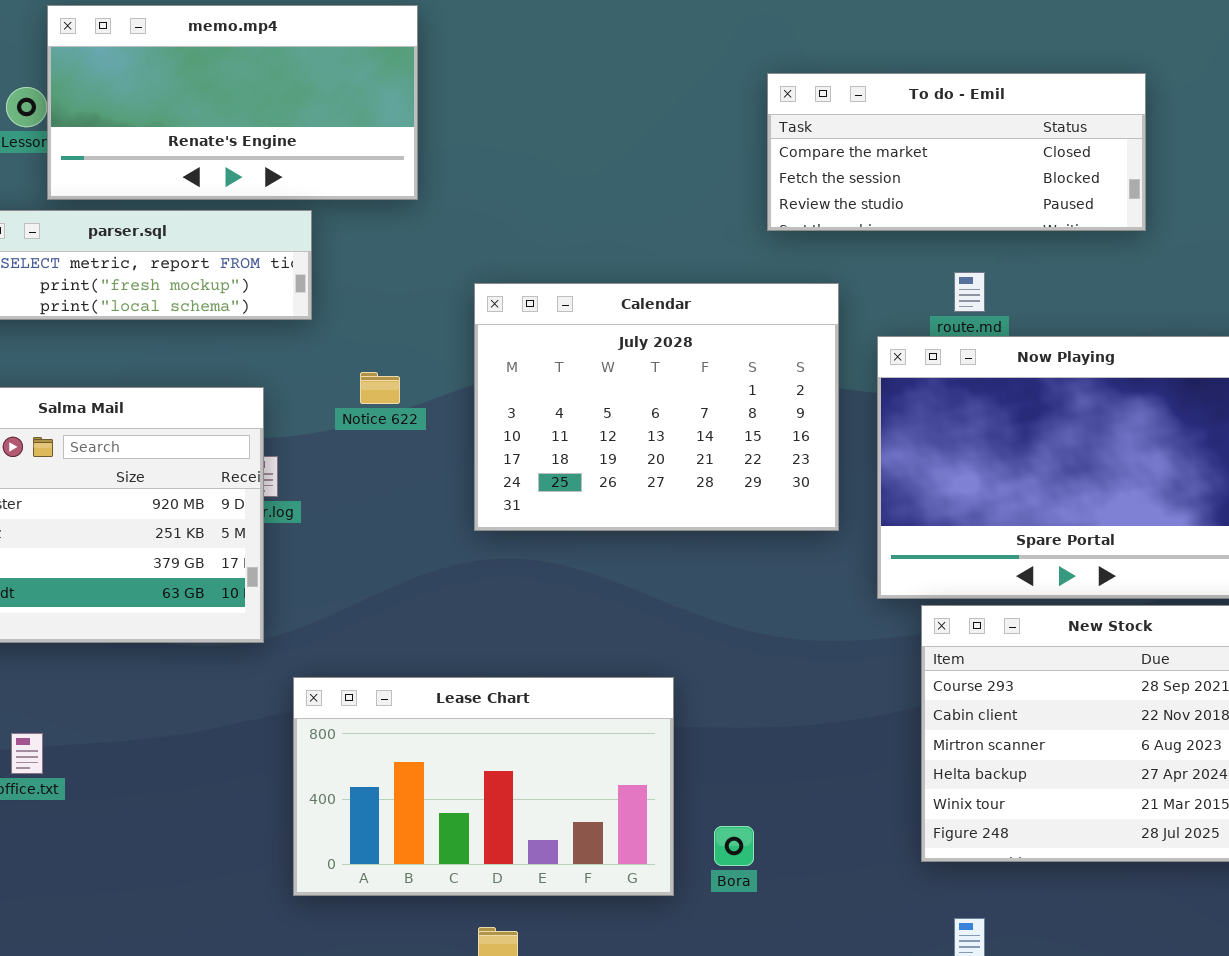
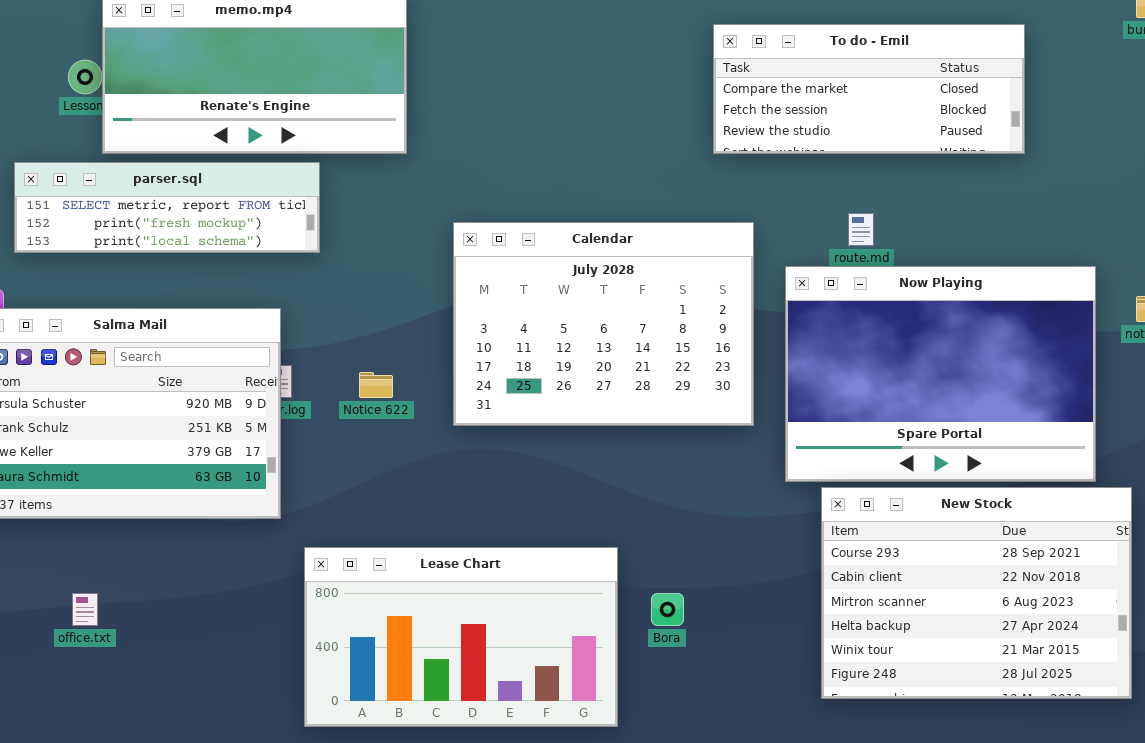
To do - Emil: [767,73,1146,231] -> [713,24,1025,154], moved
Notice 622: [360,372,400,404] -> [359,372,393,398], moved
Bora: [714,826,754,866] -> [651,593,684,626], moved

